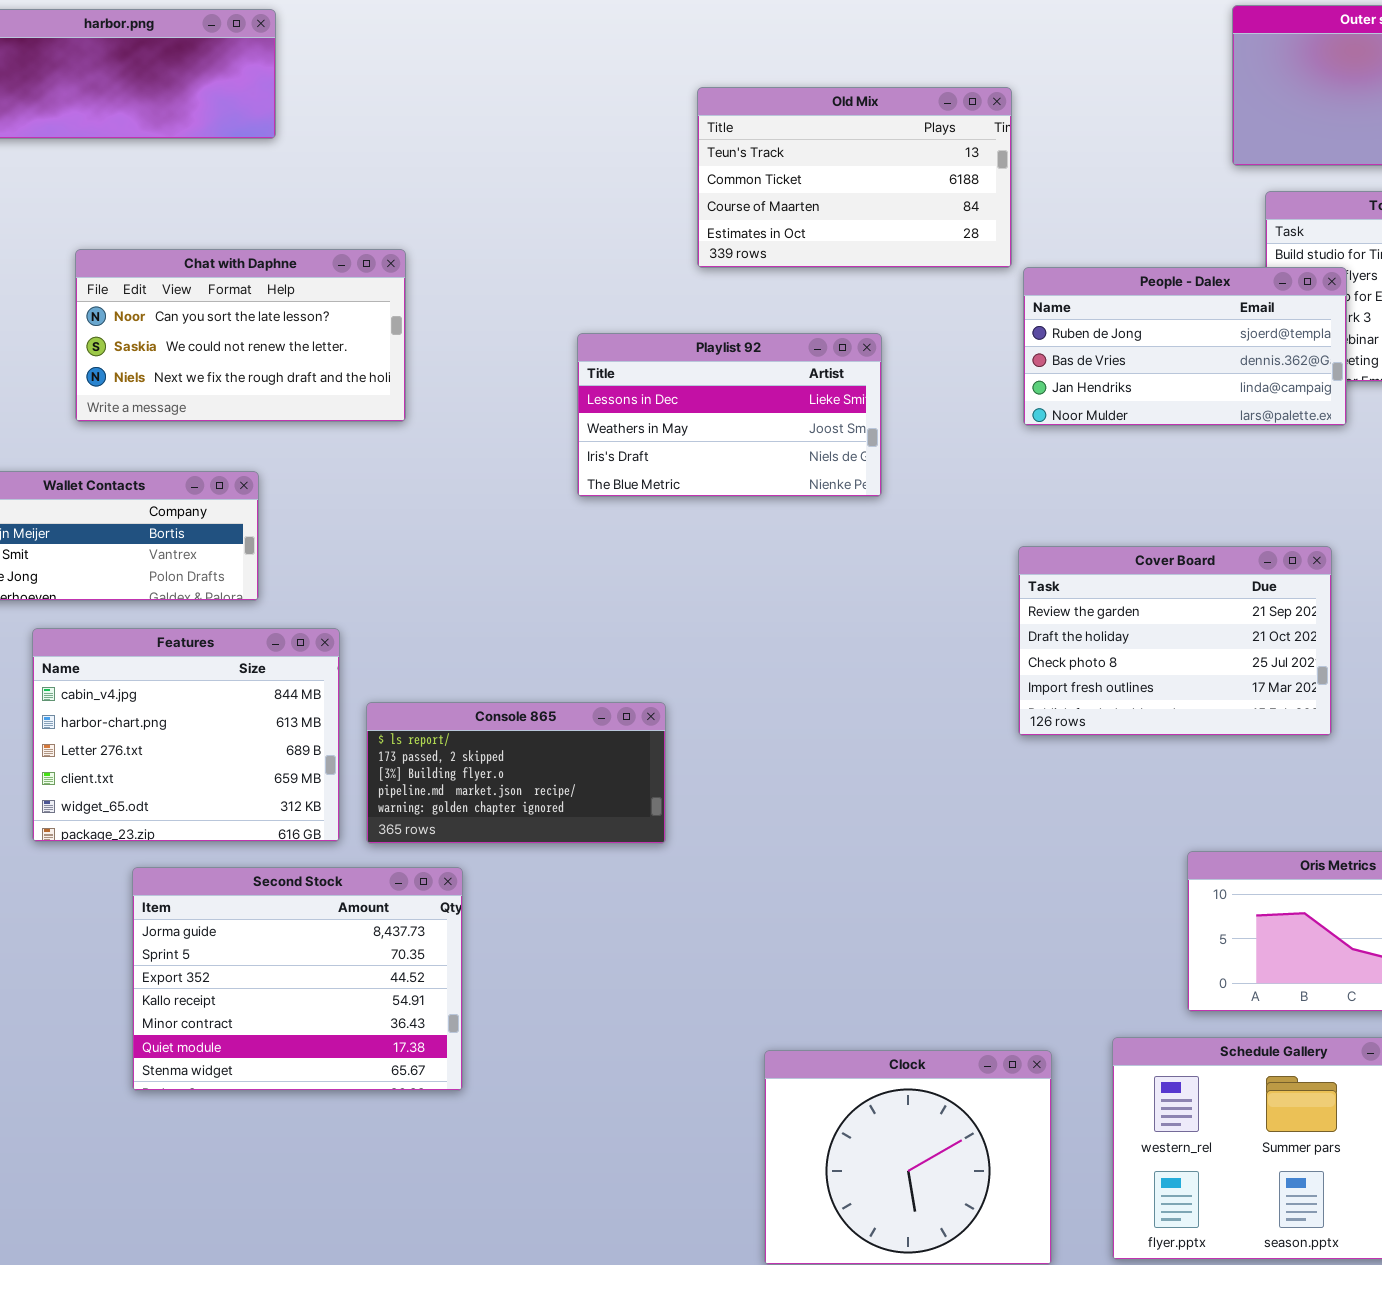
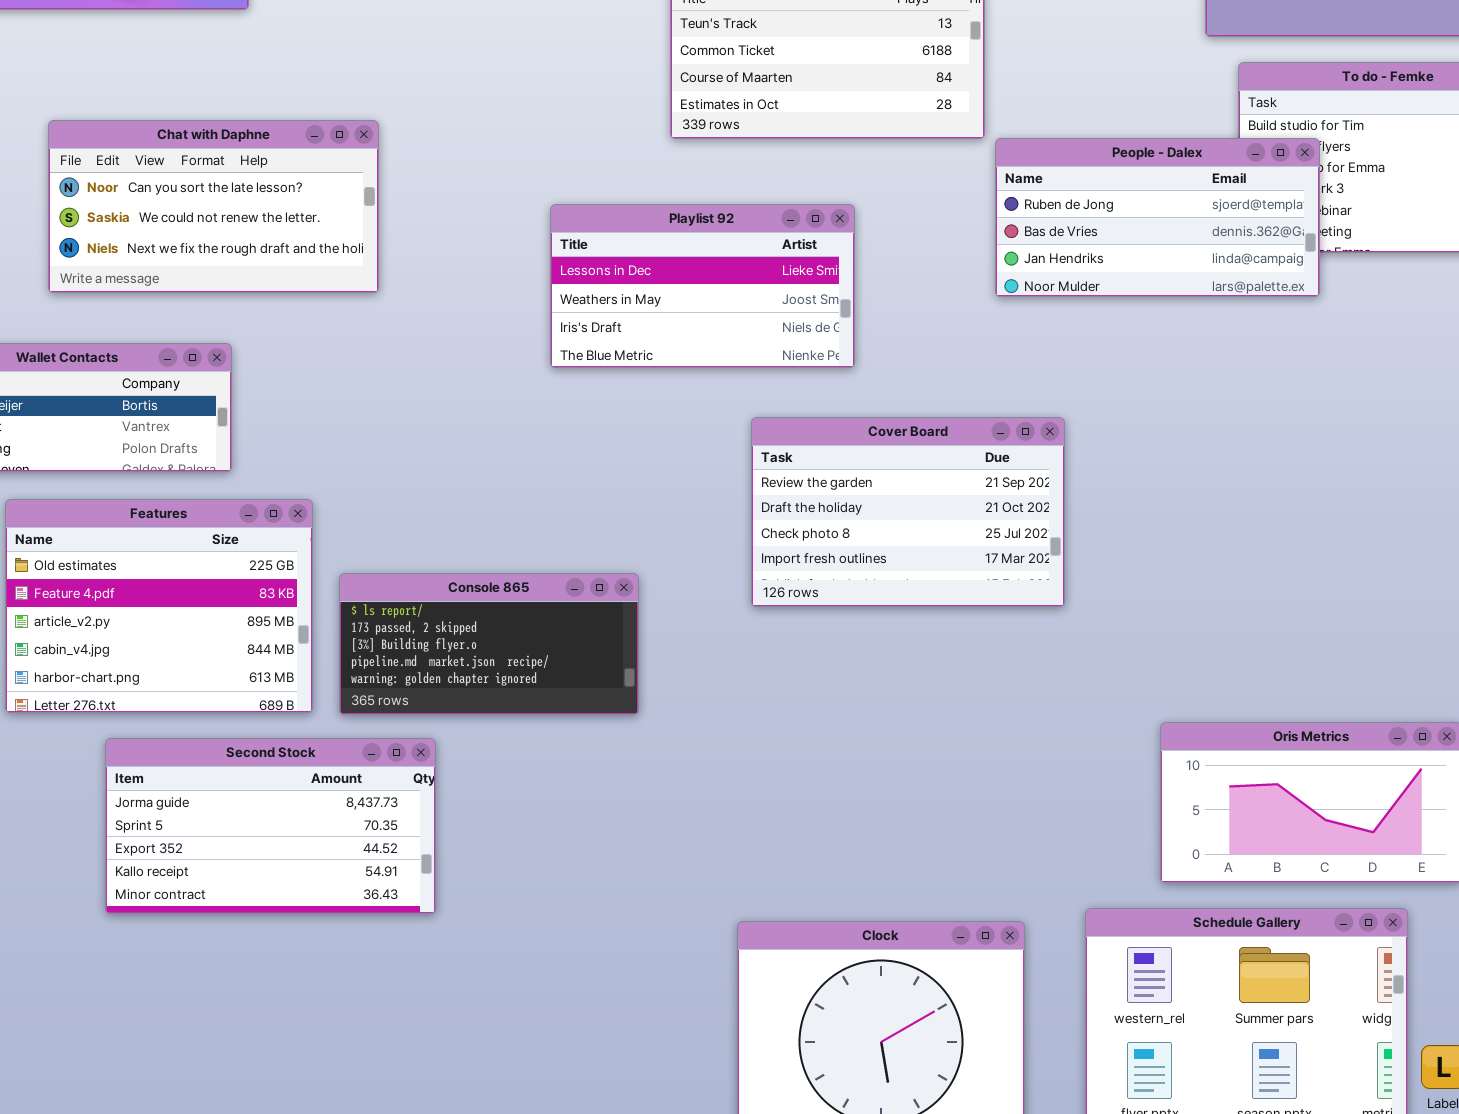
Cover Board: [1018,546,1332,736] -> [751,417,1065,607], moved
Features: [32,628,340,842] -> [5,499,313,713], scrolled up 3 rows
Second Stock: [132,867,463,1091] -> [105,738,436,914], resized

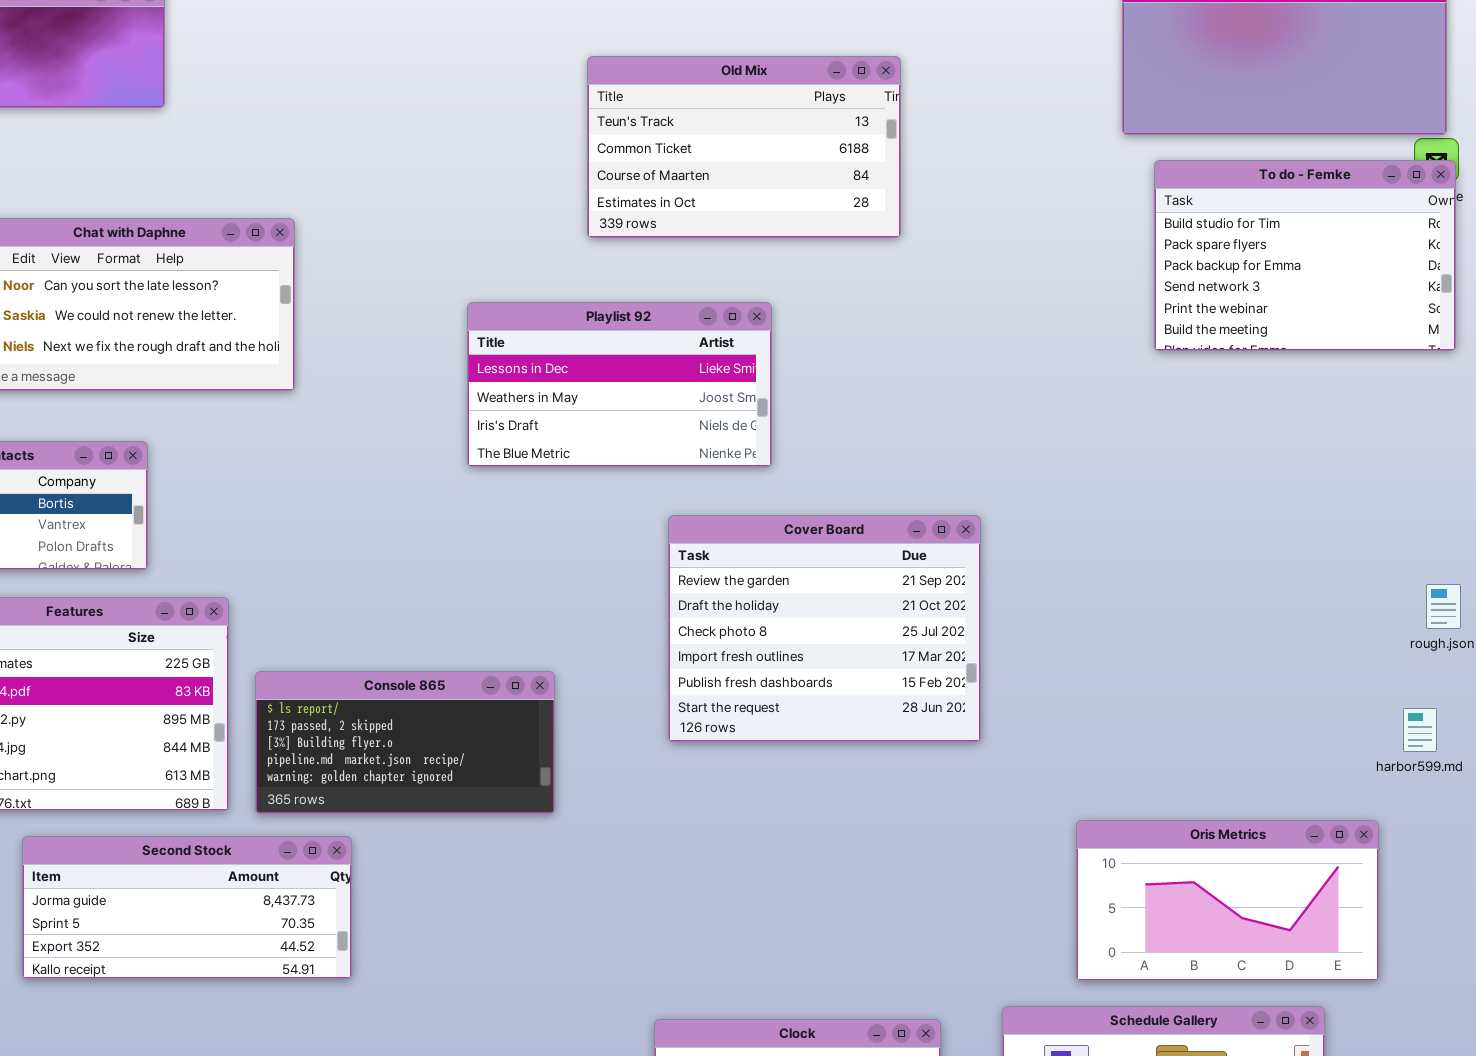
People - Dalex: [995,138,1320,297] -> none, closed
Cover Board: [751,417,1065,607] -> [668,515,981,742], resized
Second Stock: [105,738,436,914] -> [22,836,352,979], resized

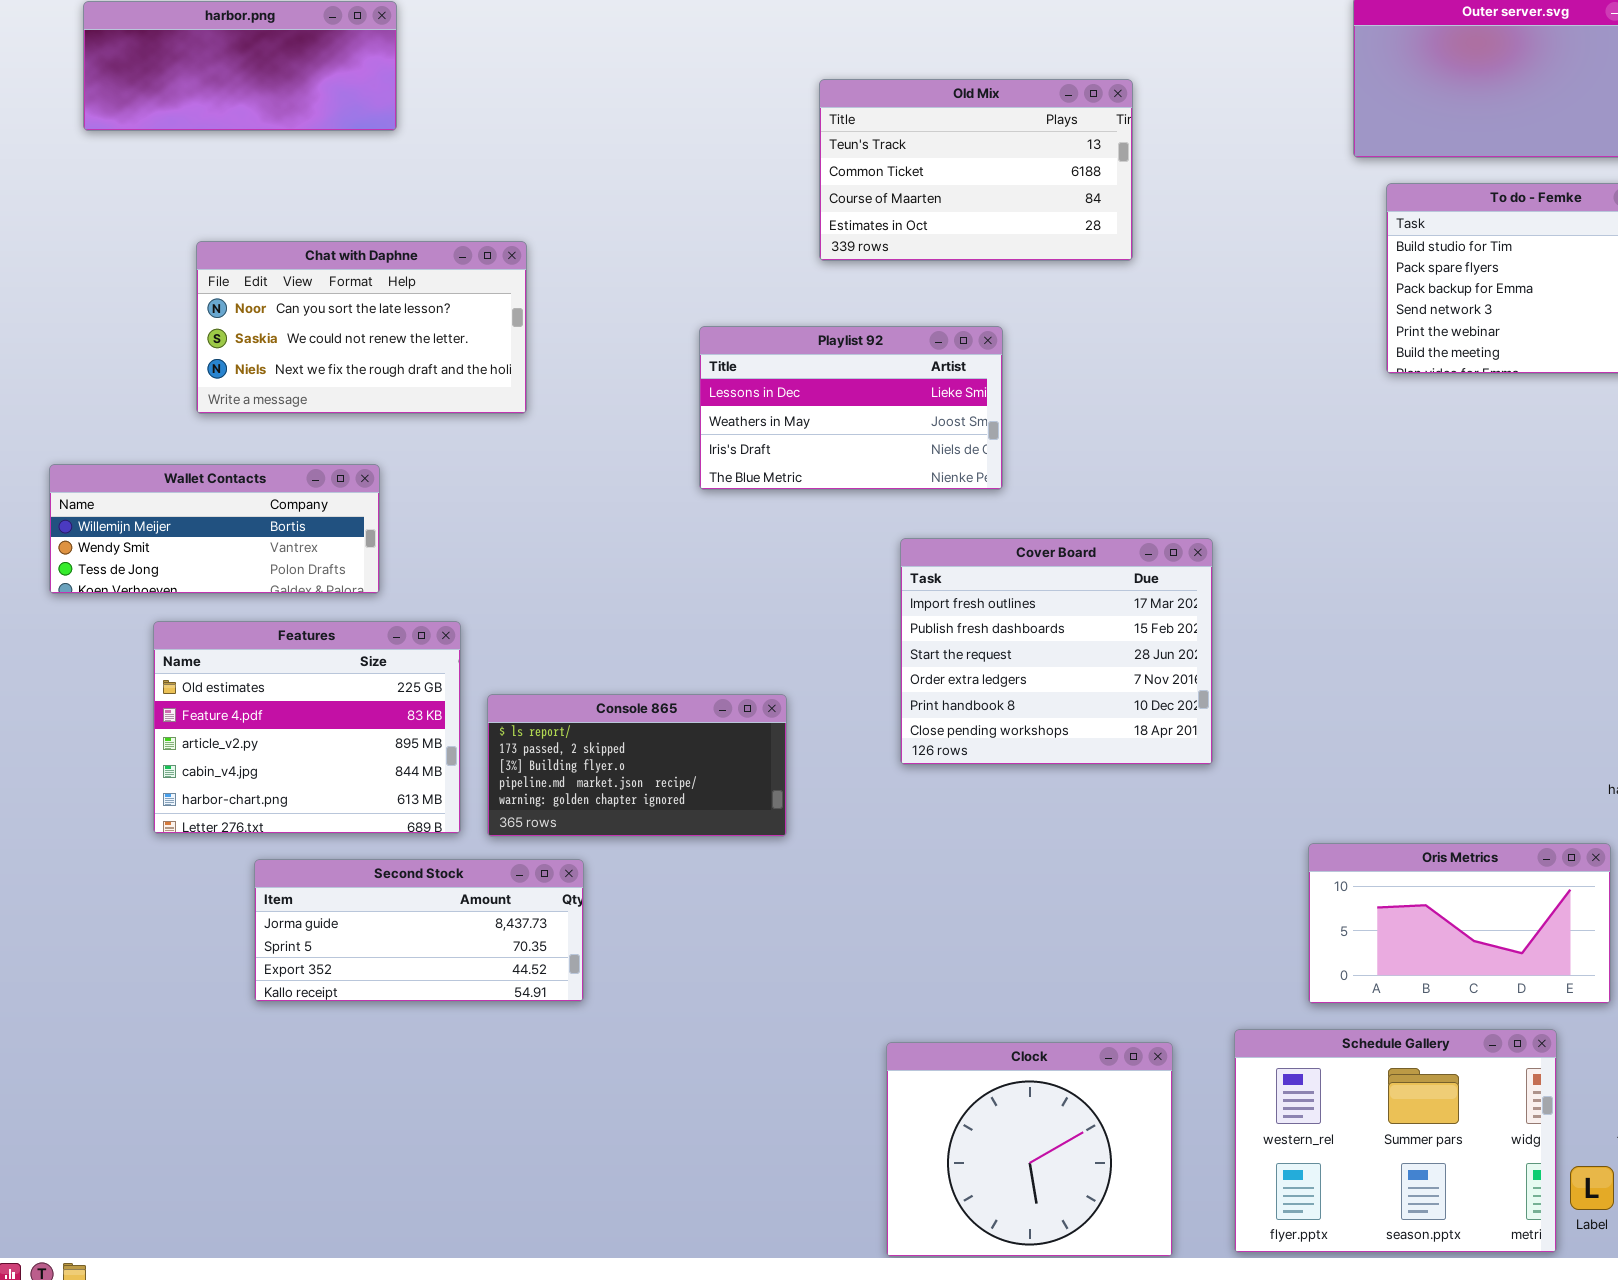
Cover Board: [668,515,981,742] -> [900,538,1213,765], scrolled down 3 rows

